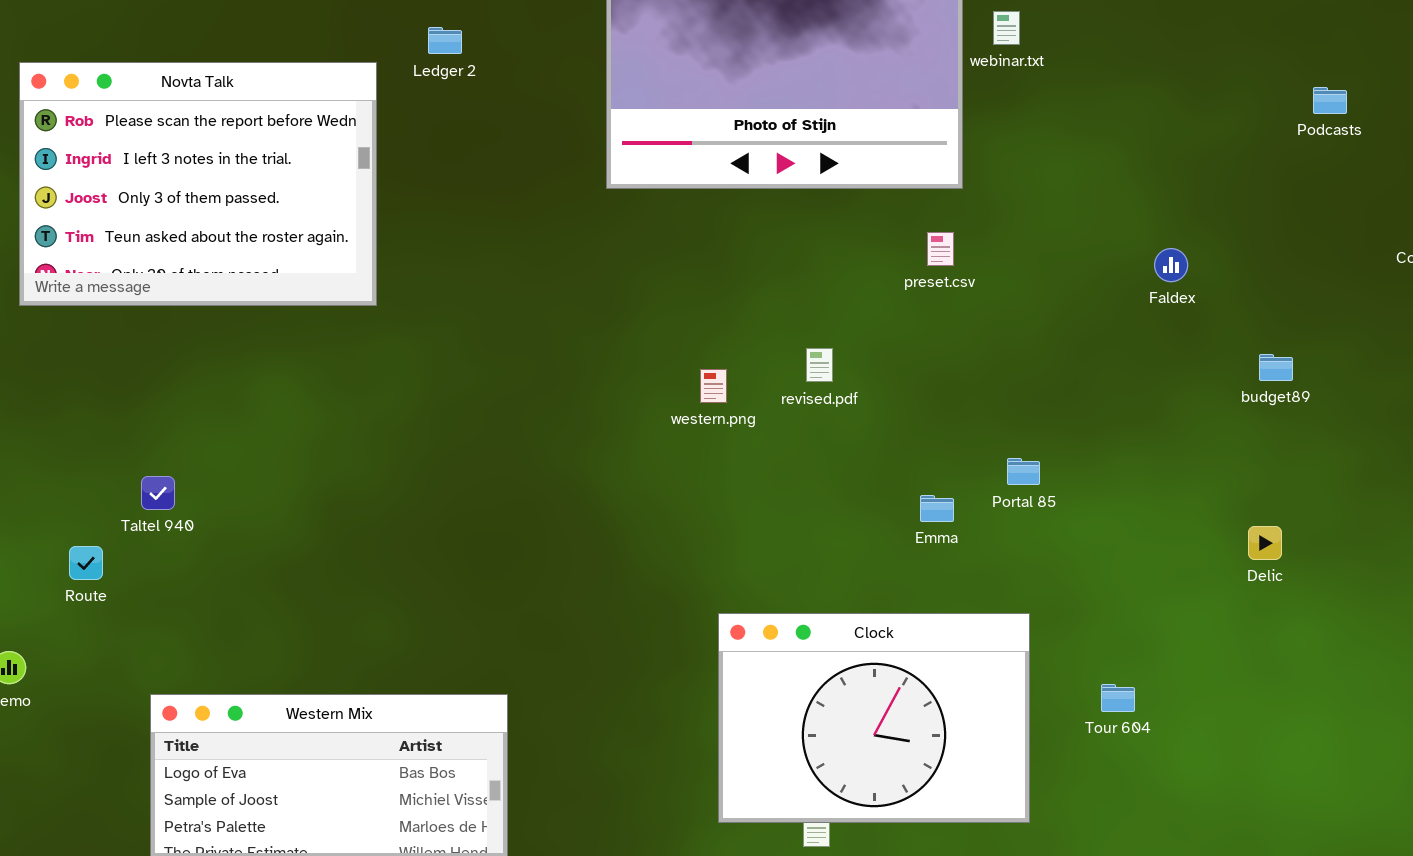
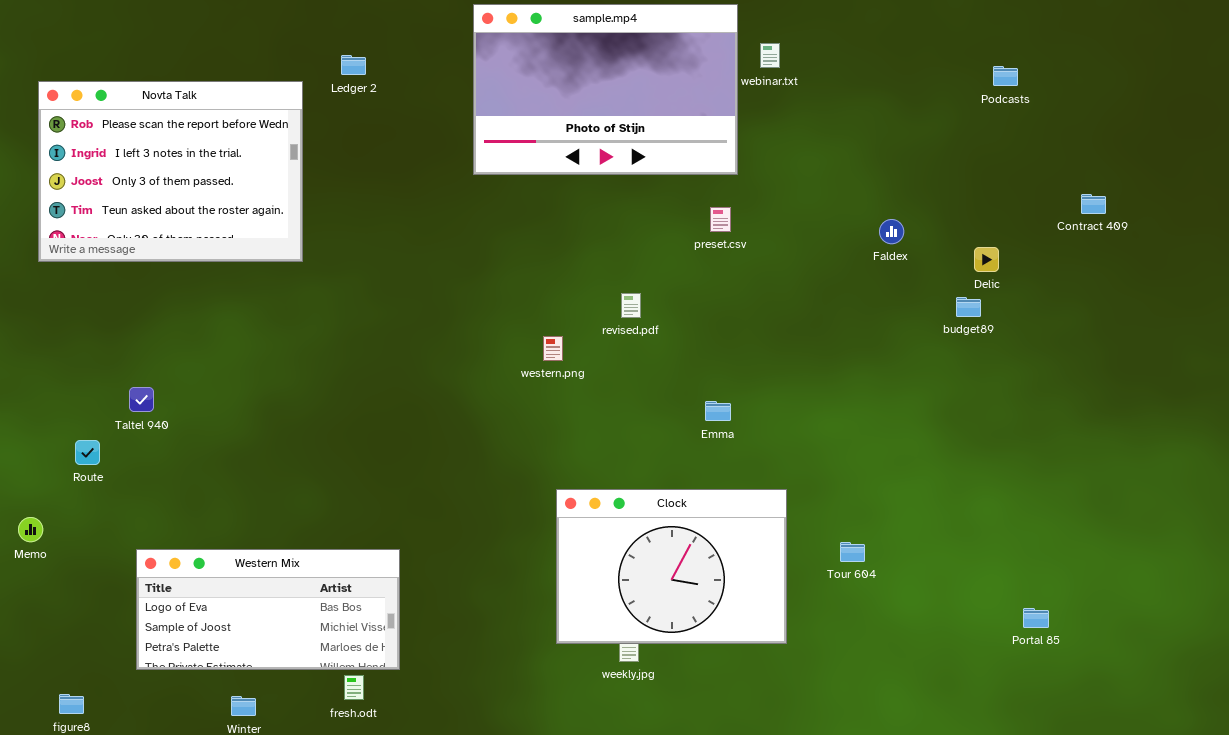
Podcasts: [1313,87,1347,114] -> [993,66,1018,86], moved
western.png: [700,369,727,403] -> [543,336,563,361], moved
Portal 85: [1007,458,1040,485] -> [1023,608,1049,628], moved
Delic: [1248,526,1282,560] -> [974,247,999,272], moved

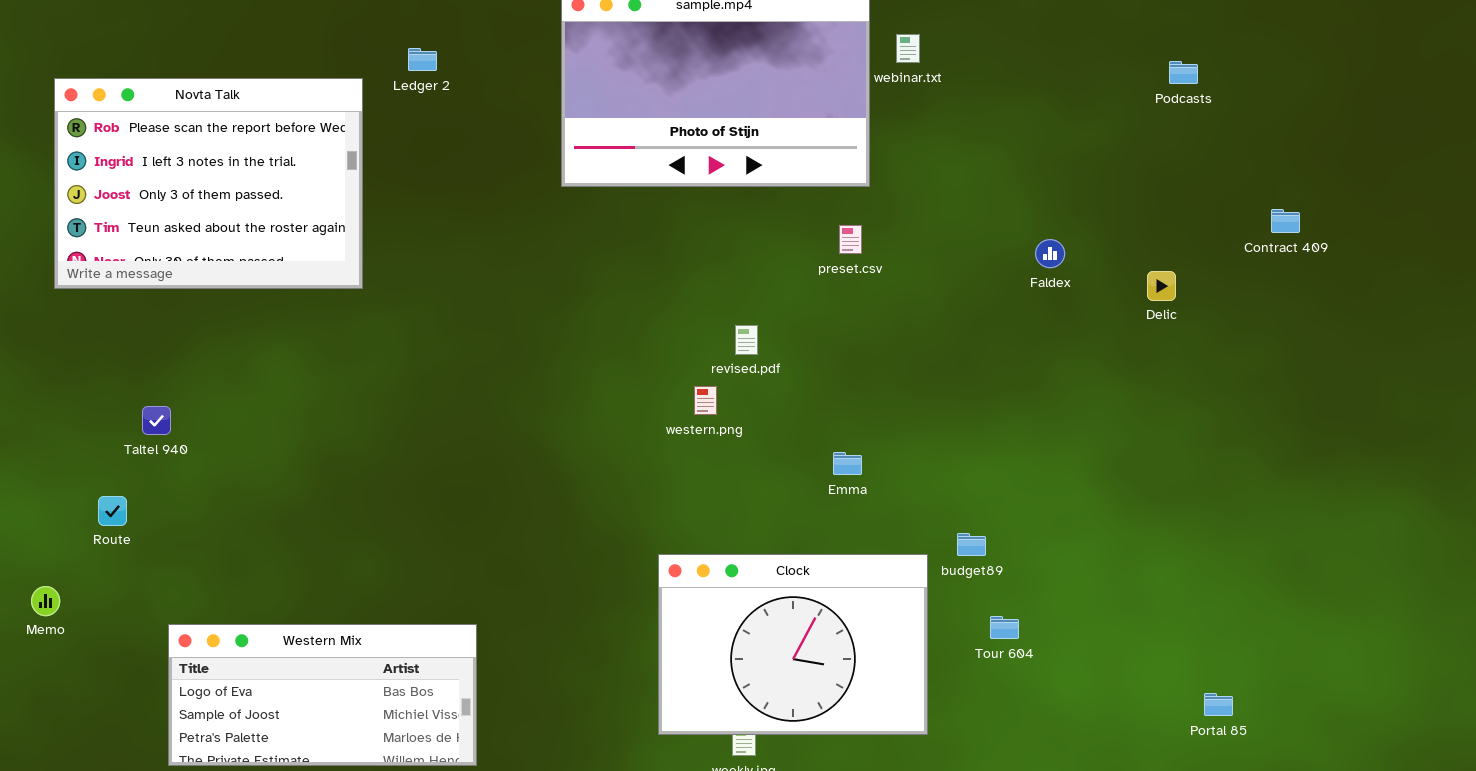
budget89: [956,297,981,317] -> [957,533,986,556], moved
western.png: [543,336,563,361] -> [694,386,717,415], moved
Taltel 940: [129,387,154,412] -> [142,406,171,435], moved

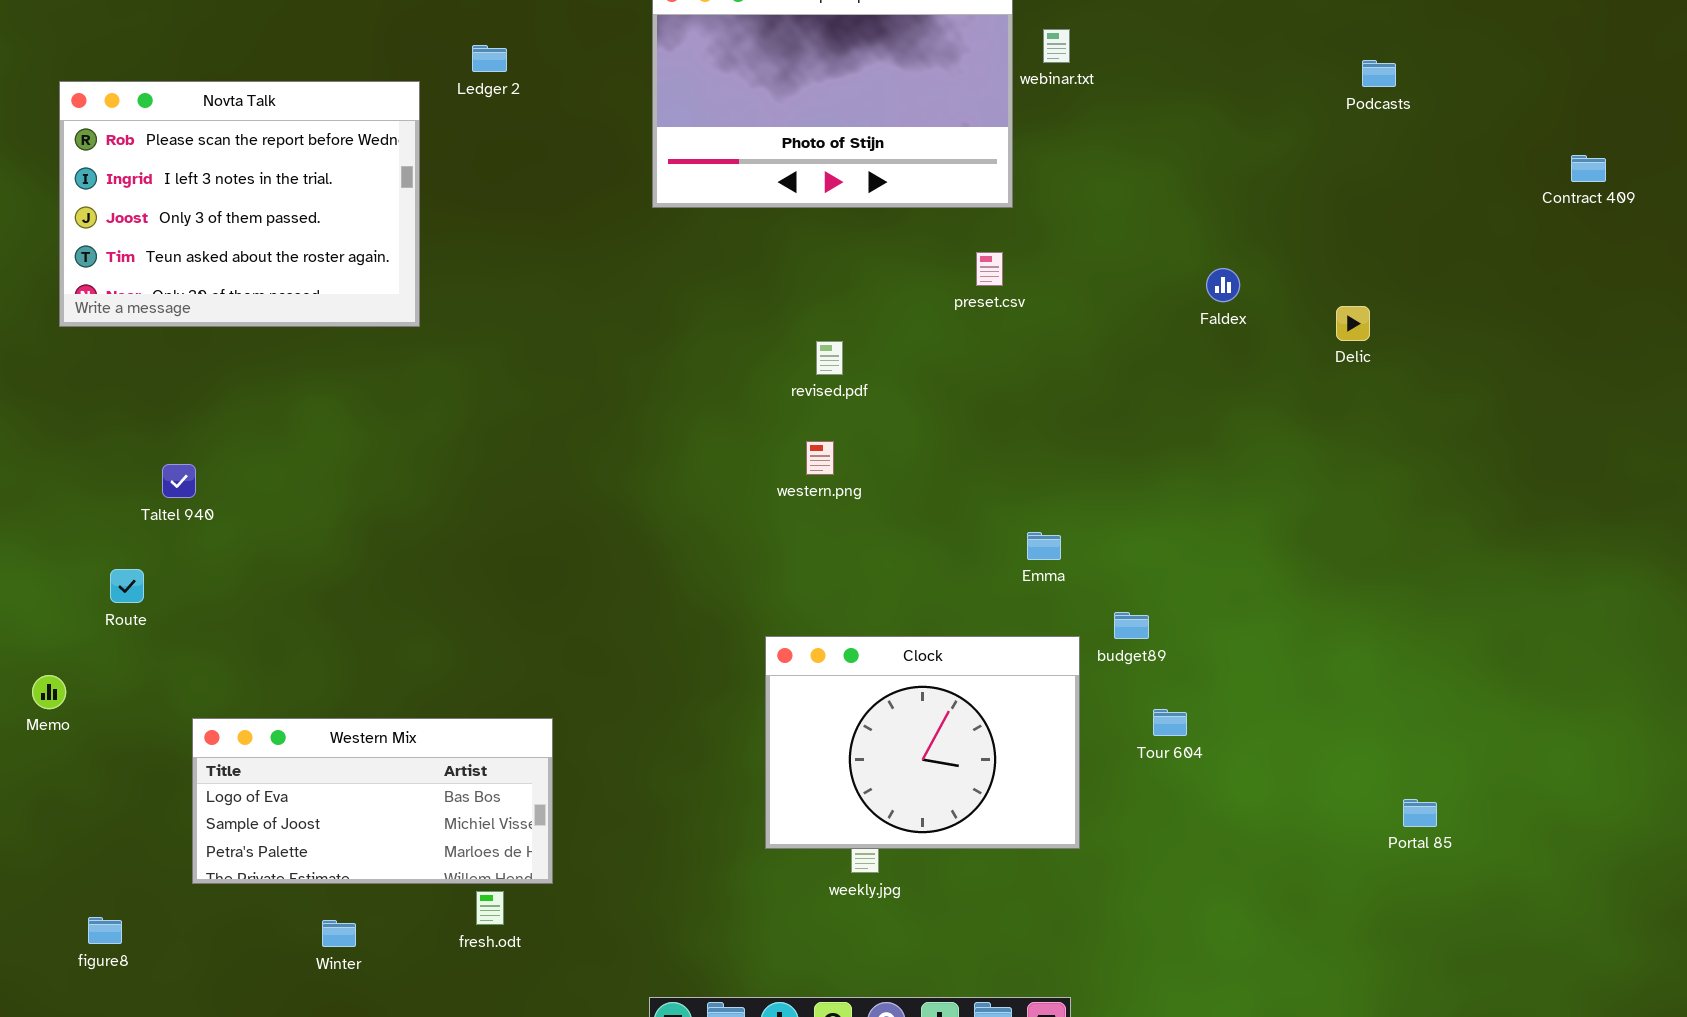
Contract 409: [1271,209,1300,233] -> [1571,155,1606,182], moved
revised.pdf: [735,325,758,355] -> [816,341,843,375], moved
Emma: [833,452,862,475] -> [1027,532,1061,560], moved

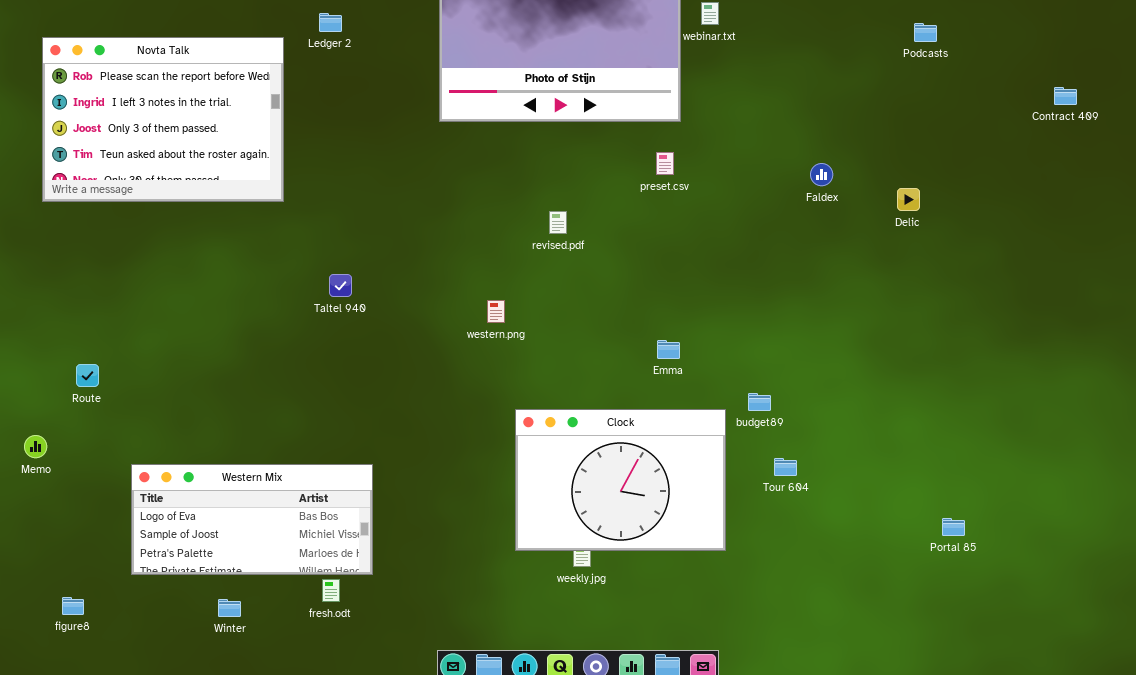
western.png: [806,441,834,475] -> [487,300,505,323], moved
Taltel 940: [162,464,196,498] -> [329,274,352,297], moved
Emma: [1027,532,1061,560] -> [657,340,680,359], moved

